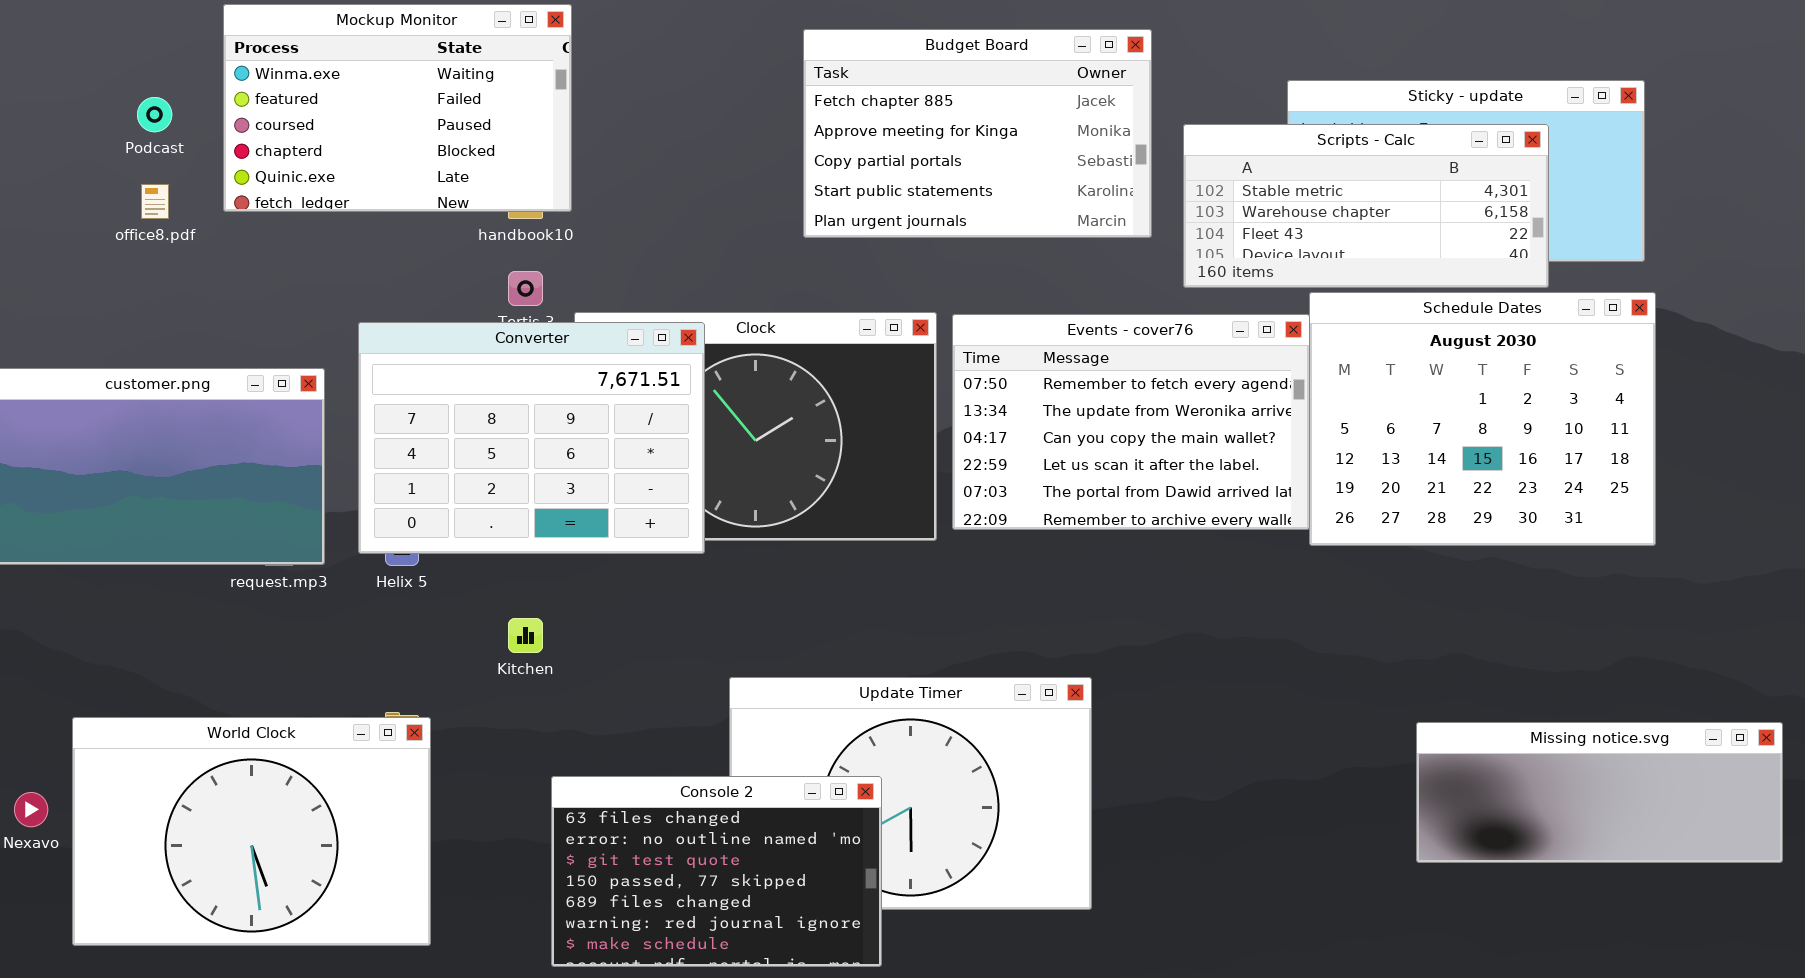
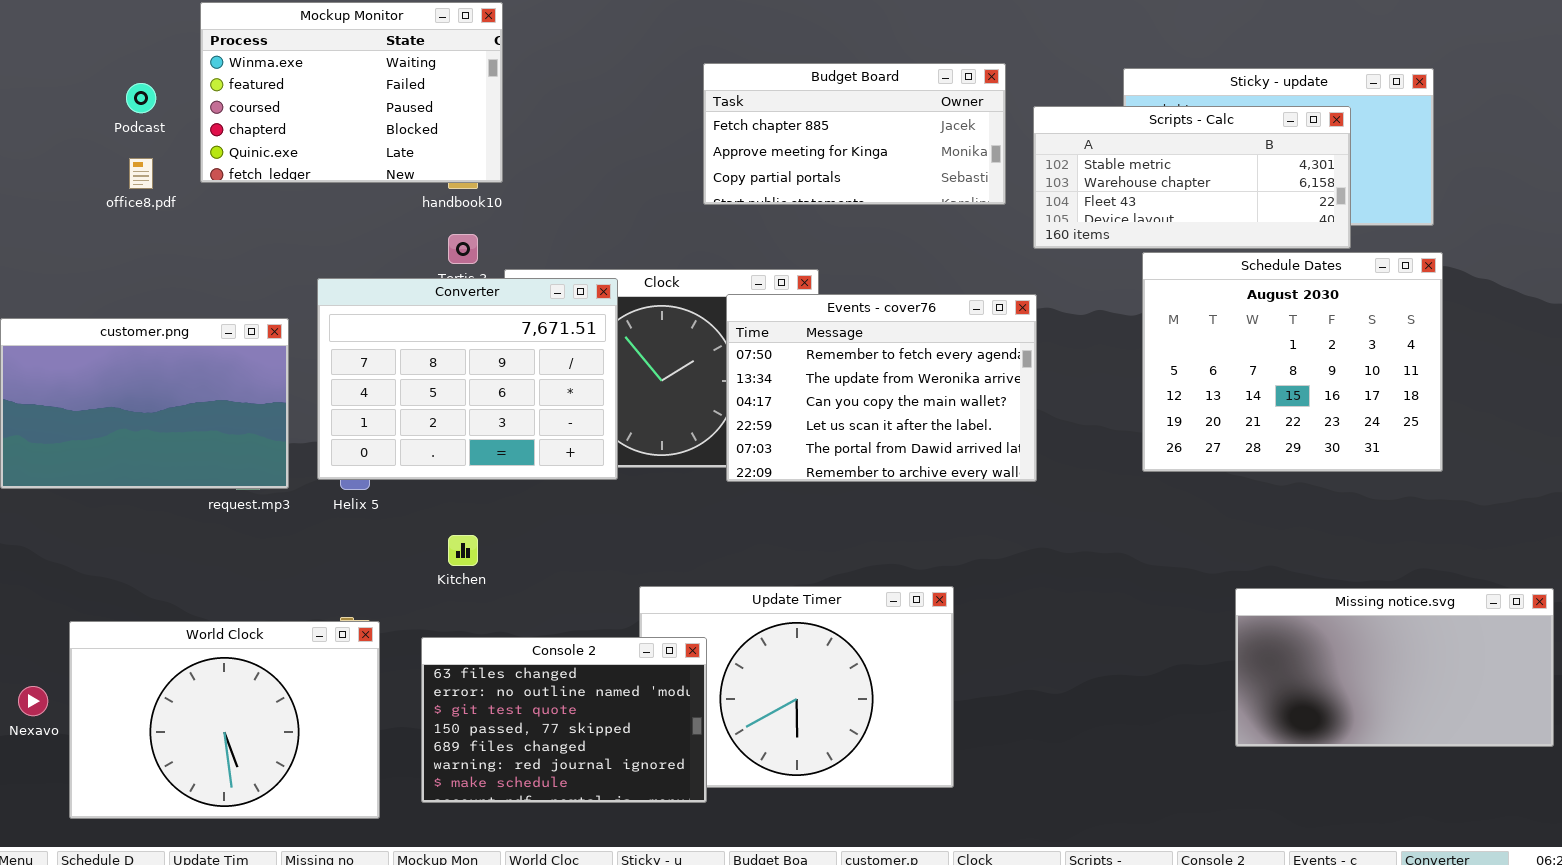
Budget Board: [803,29,1152,238] -> [703,63,1006,205], resized
Events - cover76: [952,314,1310,530] -> [726,294,1037,482], moved
Missing notice.svg: [1416,722,1783,863] -> [1235,588,1554,747], resized
Console 2: [551,776,882,967] -> [421,637,707,803], moved

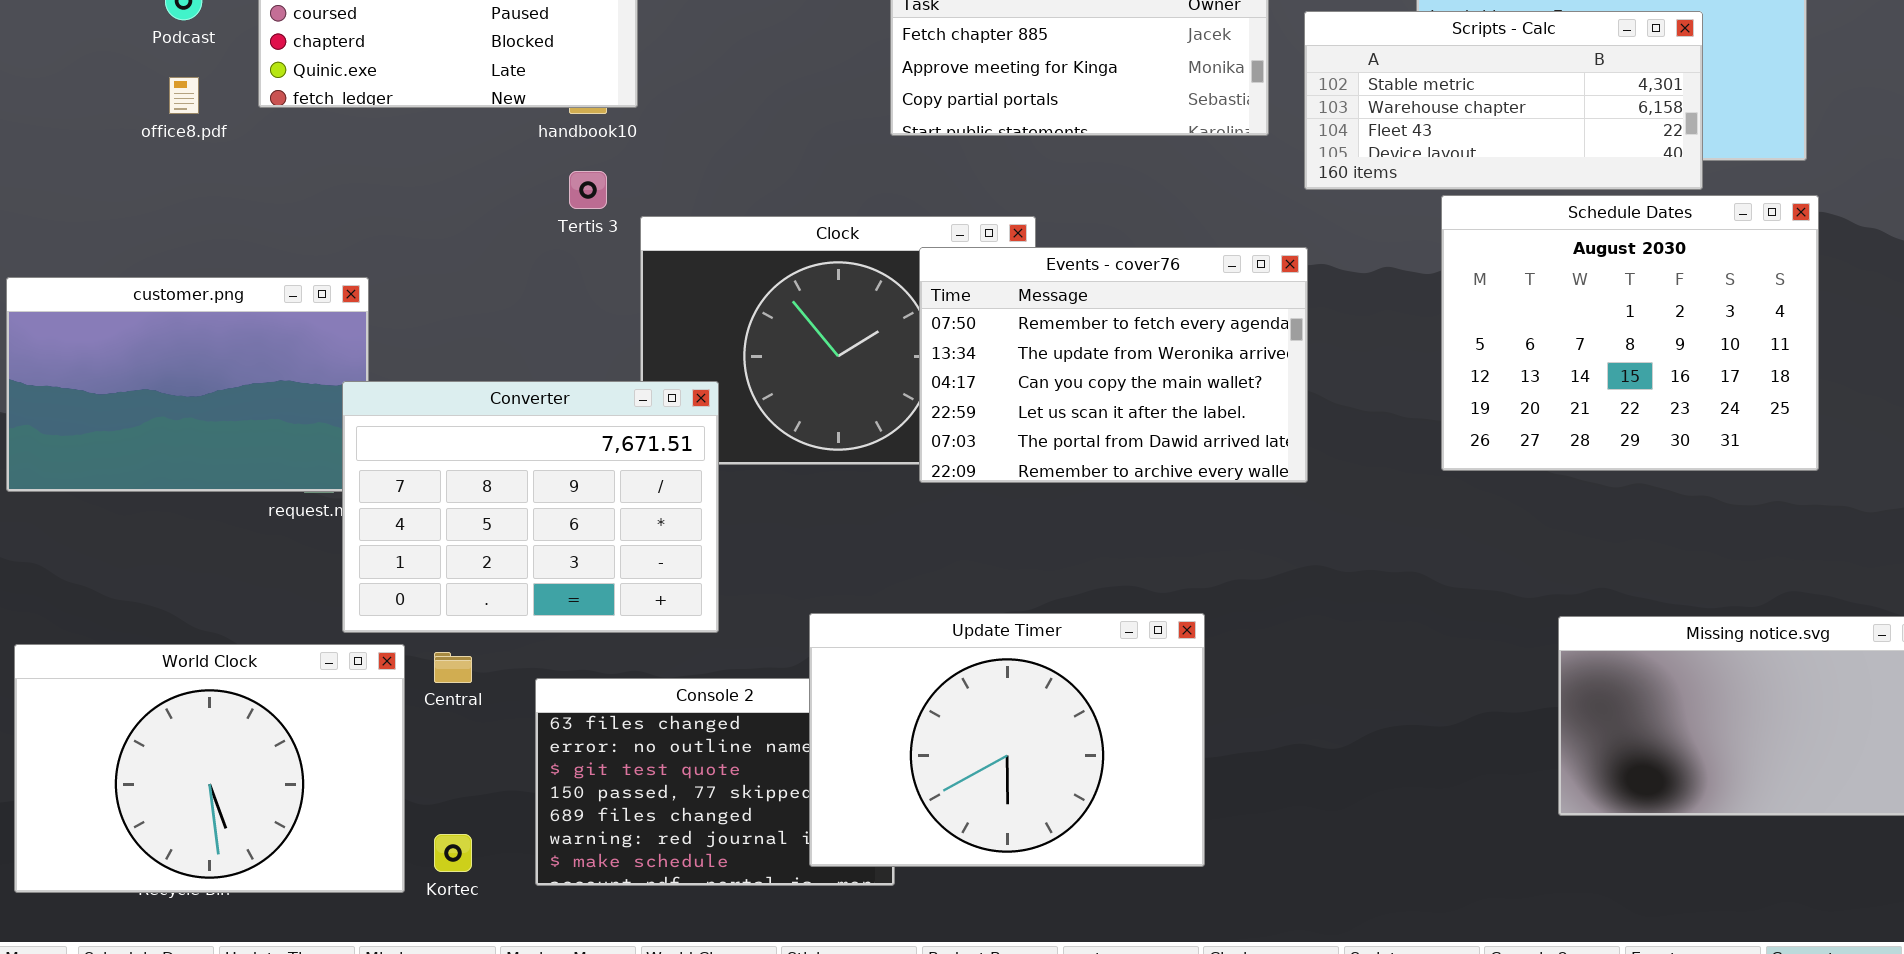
Converter: [317,278,618,480] -> [342,381,719,633], moved
Update Timer: [639,586,954,788] -> [809,613,1205,867], raised
World Clock: [69,621,380,819] -> [14,644,405,893], moved

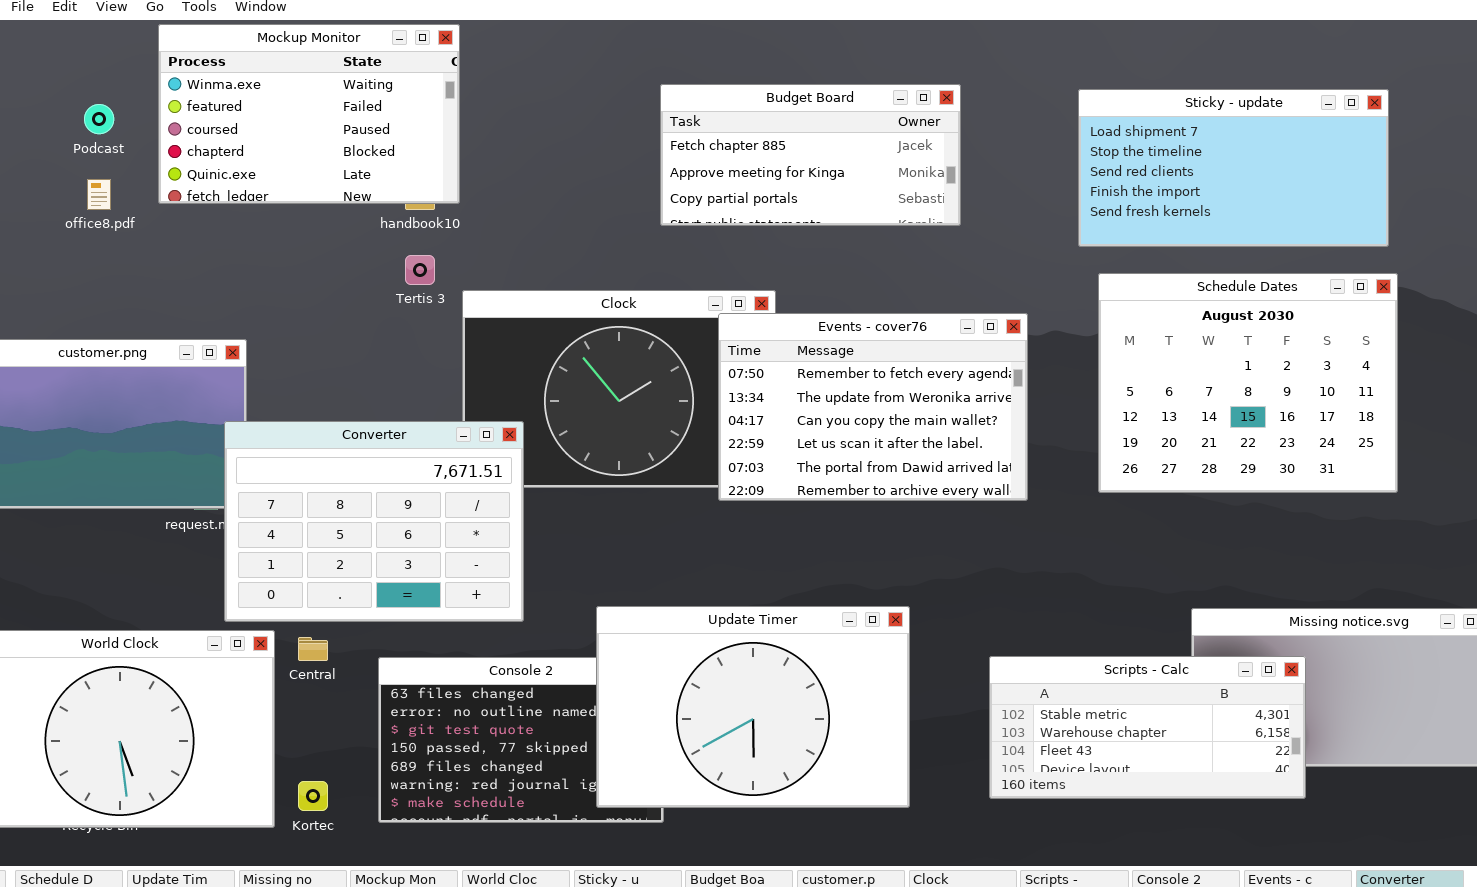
Scripts - Calc: [1304,11,1703,190] -> [989,656,1306,799], moved
Events - cover76: [919,247,1308,483] -> [718,313,1028,501], moved

